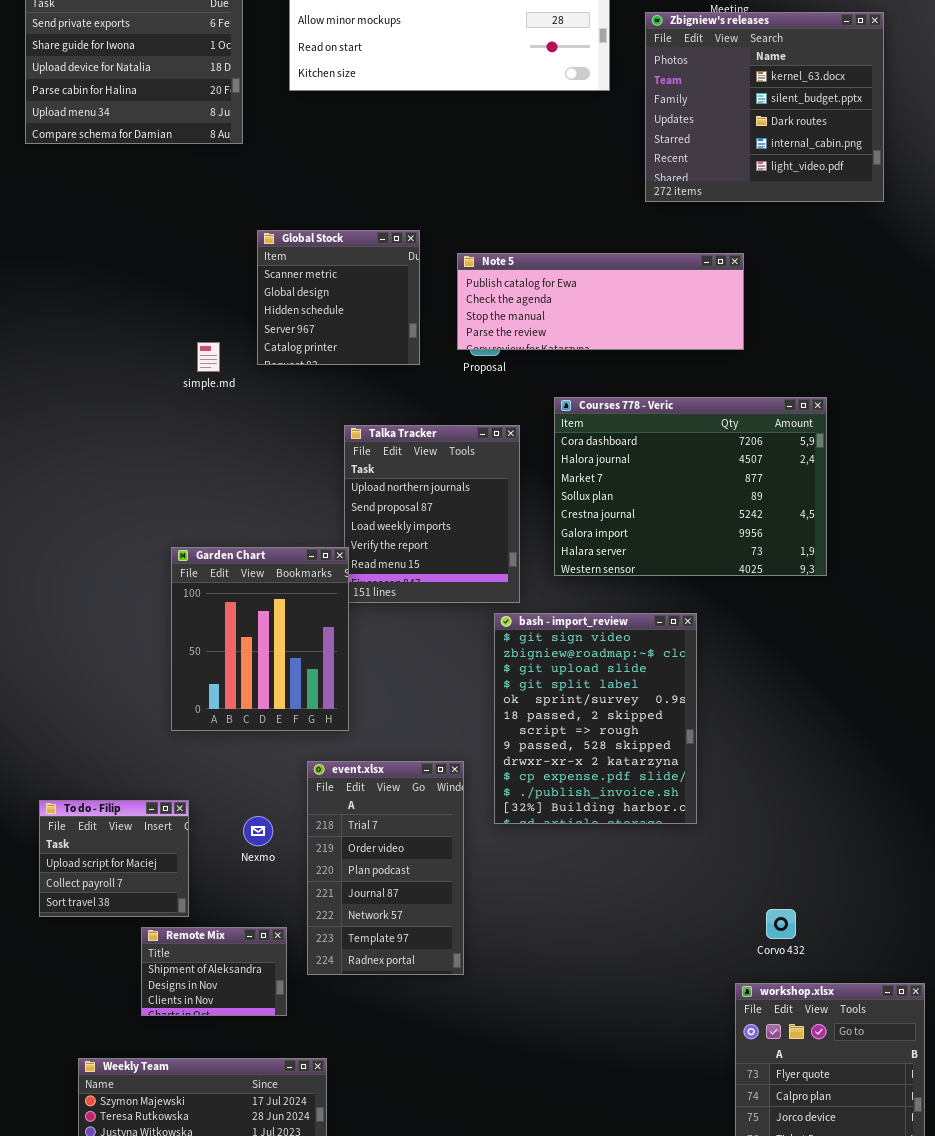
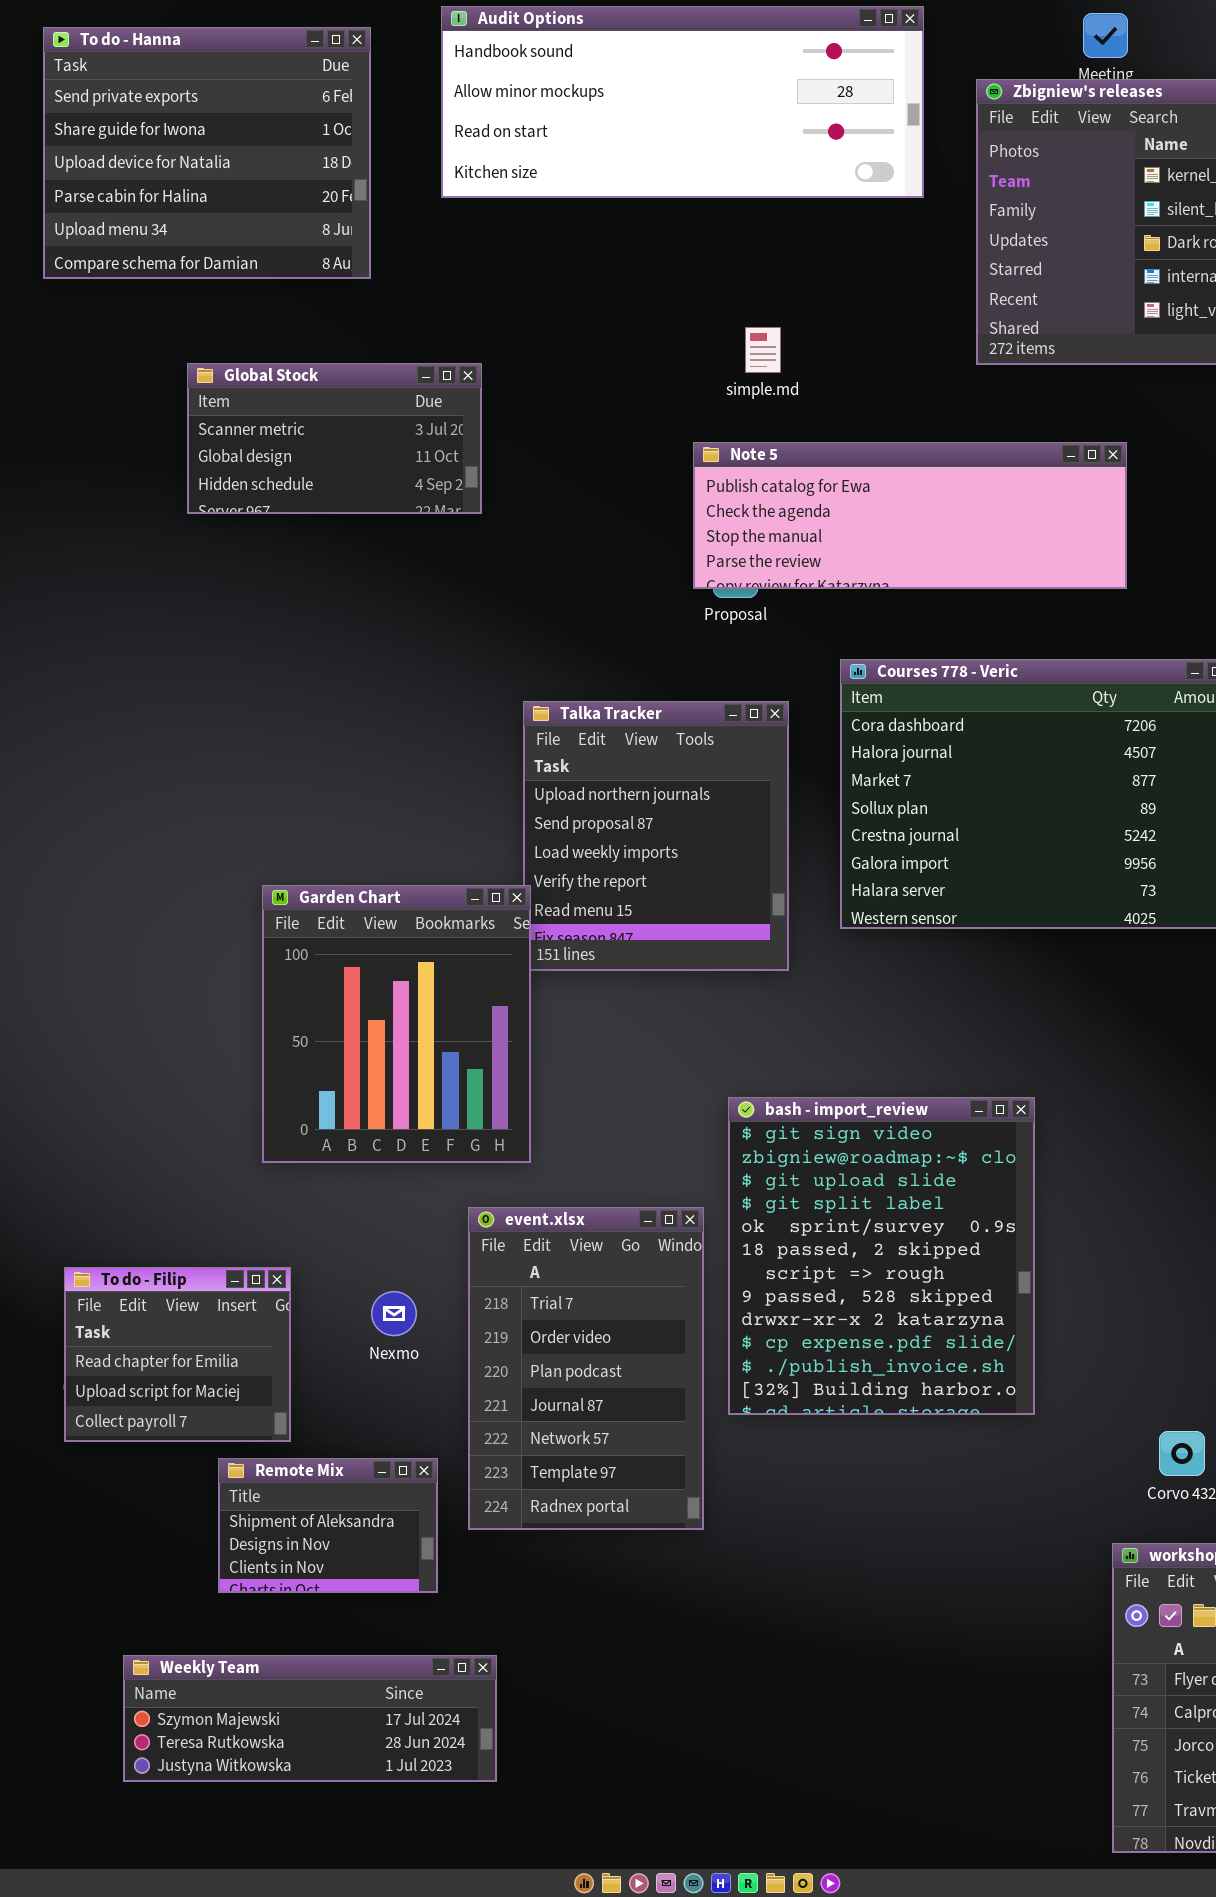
Global Stock: [257,230,420,365] -> [187,363,482,514], moved, resized
simple.md: [197,342,220,372] -> [745,327,781,373], moved
bash - import_review: [494,613,697,824] -> [728,1097,1035,1415], moved
To do - Filip: [39,800,189,917] -> [64,1267,291,1442], scrolled up 1 row

